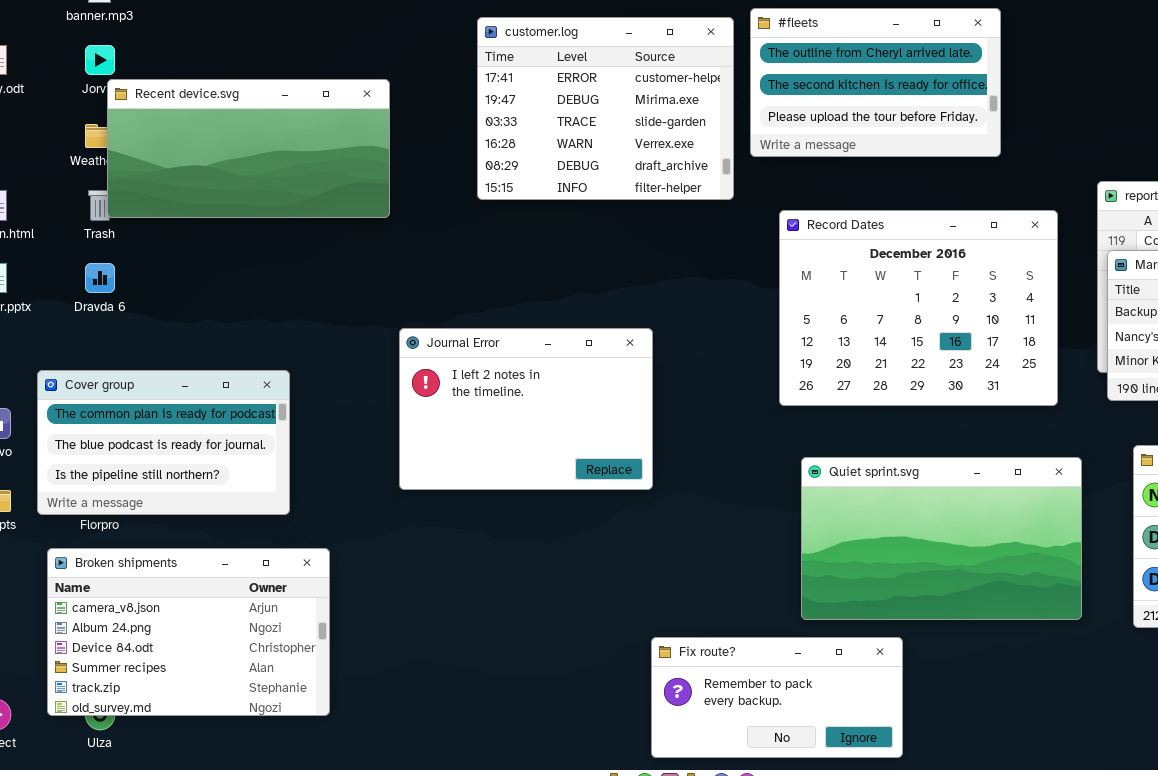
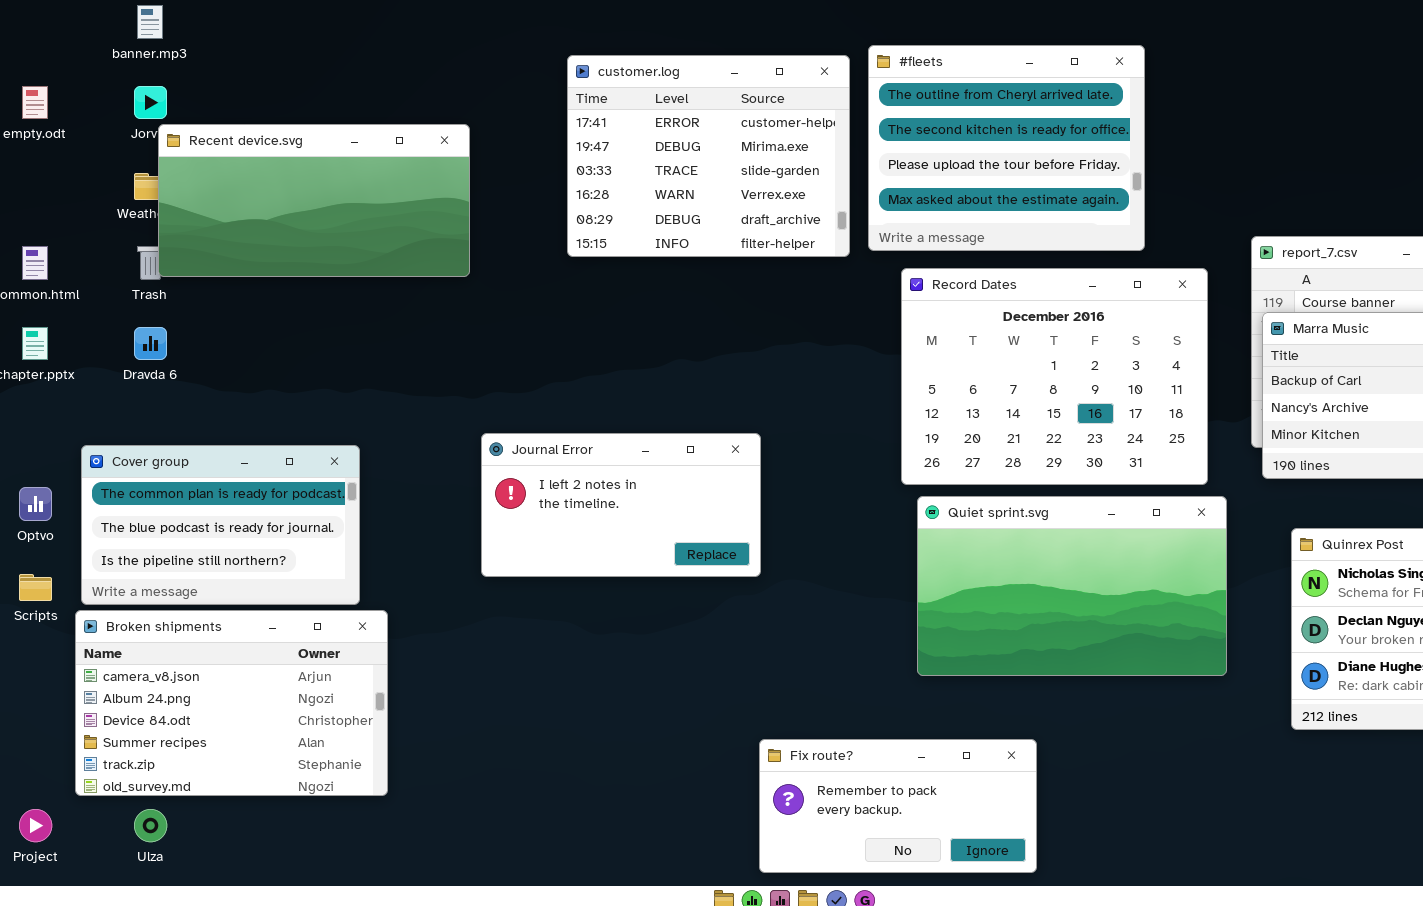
#fleets: [750,8,1001,157] -> [868,45,1145,251], resized
Journal Error: [399,328,653,490] -> [481,433,761,577], resized
Quiet sprint.svg: [801,457,1082,620] -> [917,496,1227,676], moved
Broken shipments: [47,548,330,716] -> [75,610,388,796], moved

